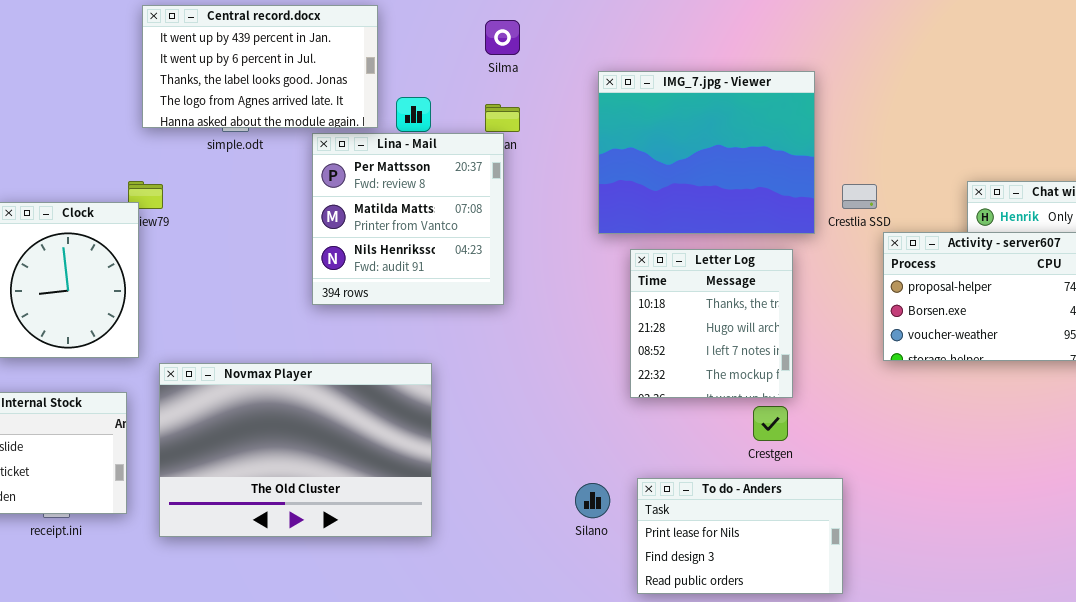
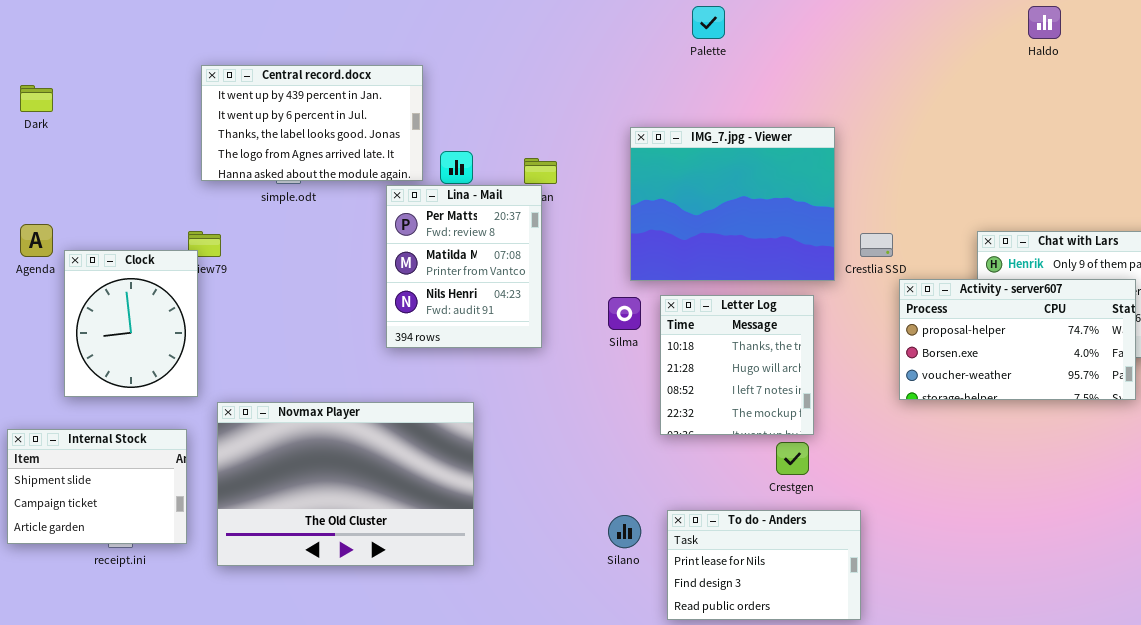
Silma: [485,20,520,55] -> [608,297,641,330], moved
Lina - Mail: [312,133,504,305] -> [386,185,542,348], resized

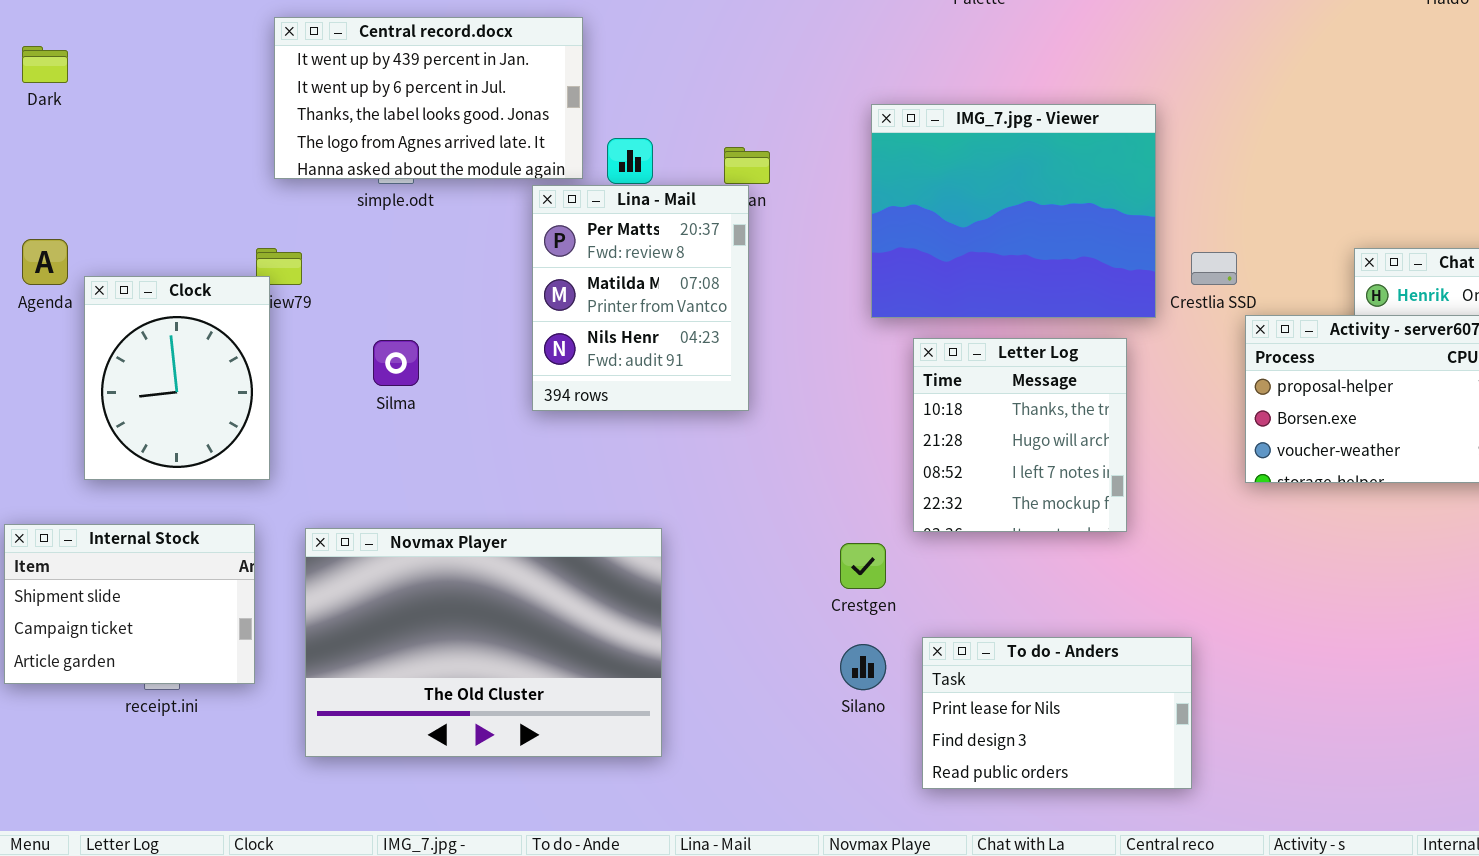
Silma: [608,297,641,330] -> [373,340,419,386], moved
Novmax Player: [217,402,474,566] -> [305,528,662,757], moved
Crestgen: [776,442,809,475] -> [840,543,886,589], moved

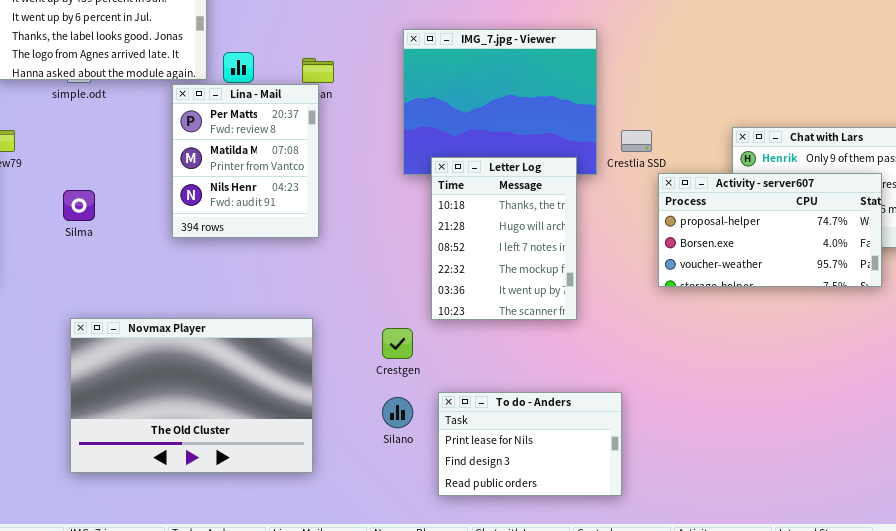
Letter Log: [913,338,1127,532] -> [431,157,577,320], resized
Novmax Player: [305,528,662,757] -> [70,318,313,473], moved

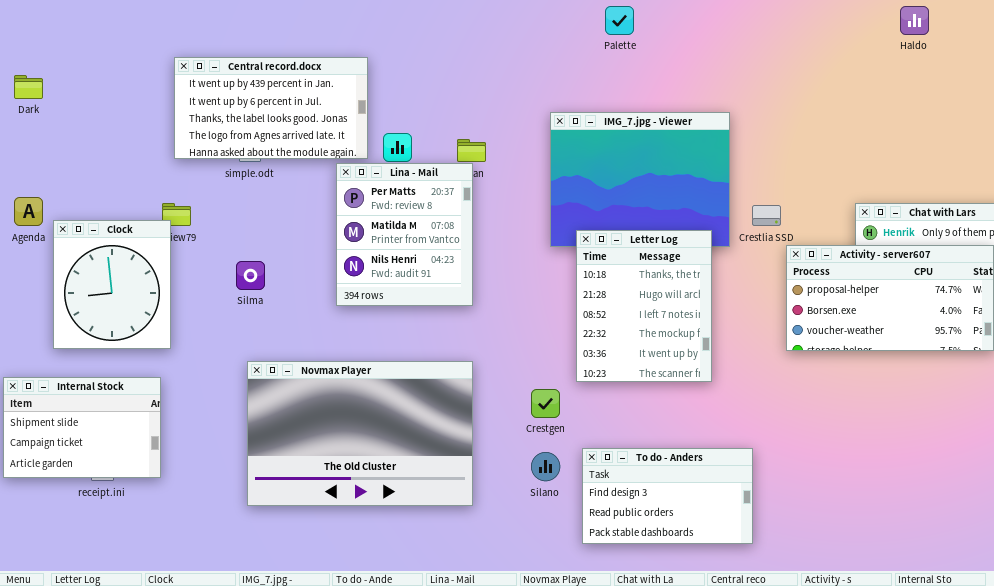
Novmax Player: [70,318,313,473] -> [247,361,473,506], moved
To do - Anders: [438,392,622,496] -> [582,448,753,544], scrolled down 1 row

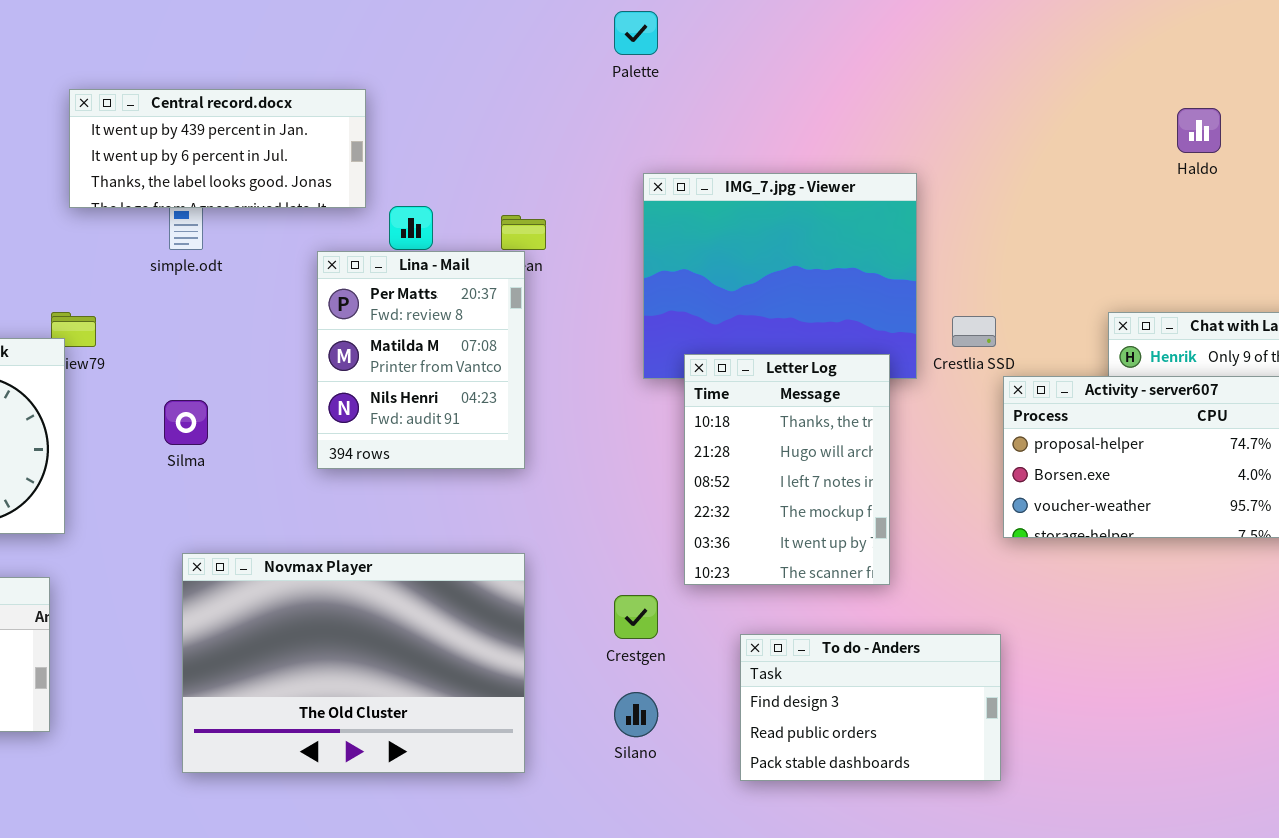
Palette: [605,6,634,35] -> [614,11,658,55], moved
Haldo: [900,6,929,35] -> [1177,108,1221,153], moved
Central record.docx: [174,57,368,159] -> [69,89,366,208], resized
To do - Anders: [582,448,753,544] -> [740,634,1001,781], moved

